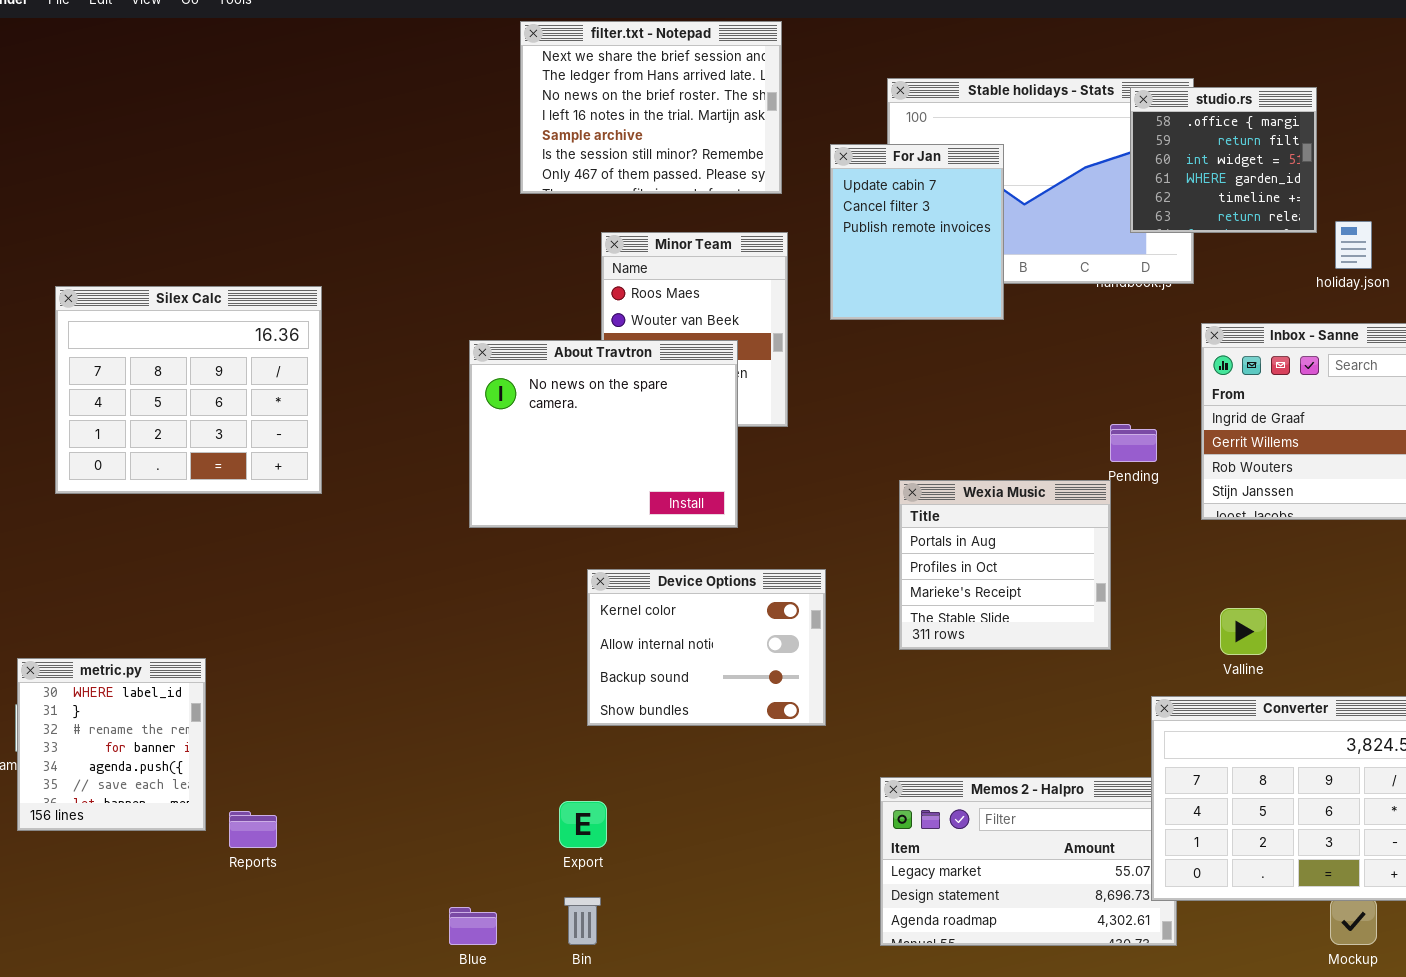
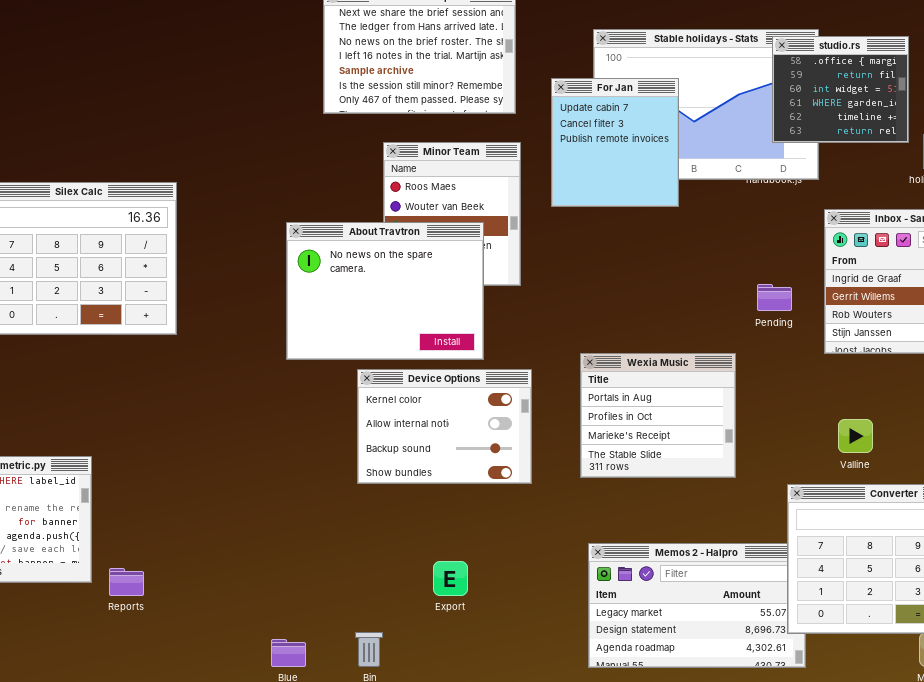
Wexia Music: [899,480,1111,650] -> [580,353,736,478], moved
Device Options: [587,569,826,726] -> [357,369,532,484], moved
Export: [559,801,607,848] -> [433,561,468,596], moved

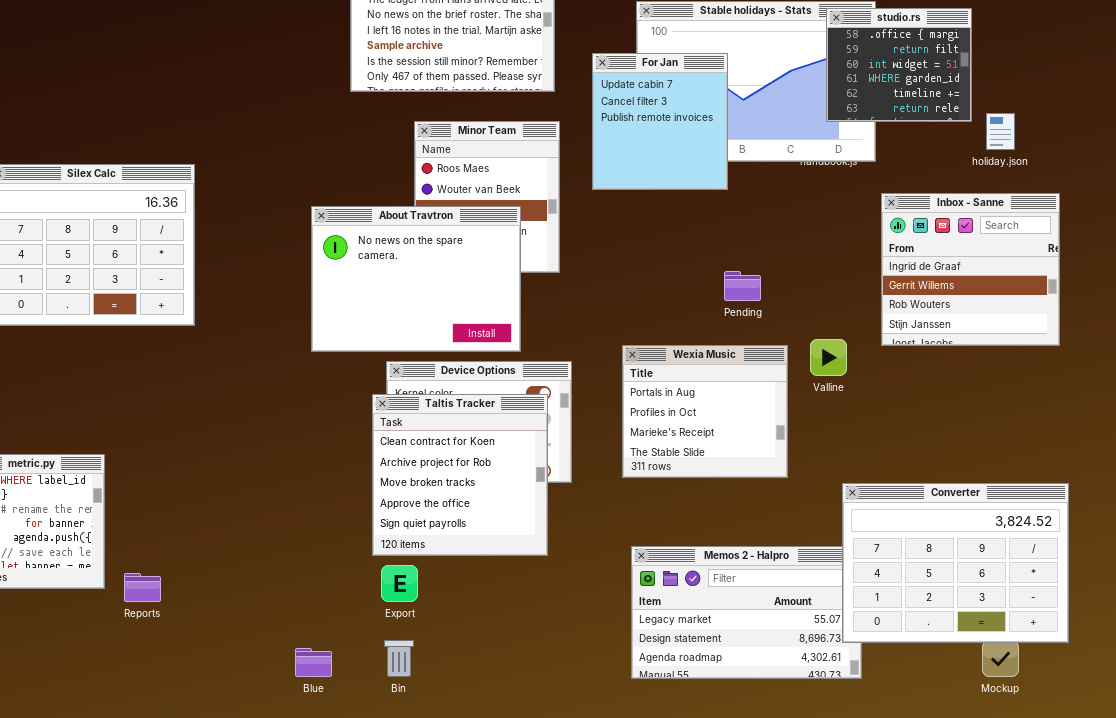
Pending: [757,284,792,311] -> [724,271,761,301], moved
Taltis Tracker: none -> [372,394,548,556], opened
Valline: [838,419,873,453] -> [810,339,847,376], moved
Export: [433,561,468,596] -> [381,565,418,602], moved

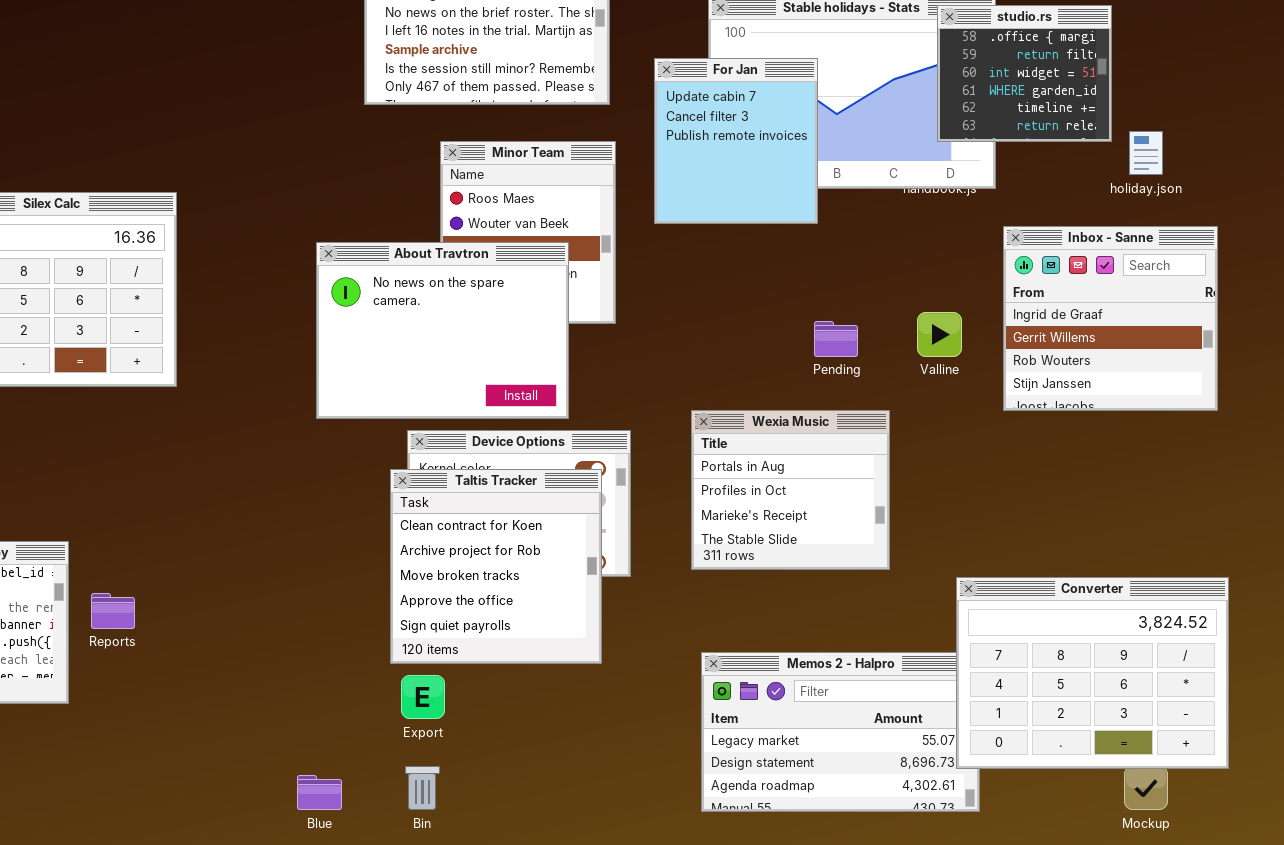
Valline: [810,339,847,376] -> [917,312,962,357], moved
Reports: [124,573,161,602] -> [91,593,135,629], moved

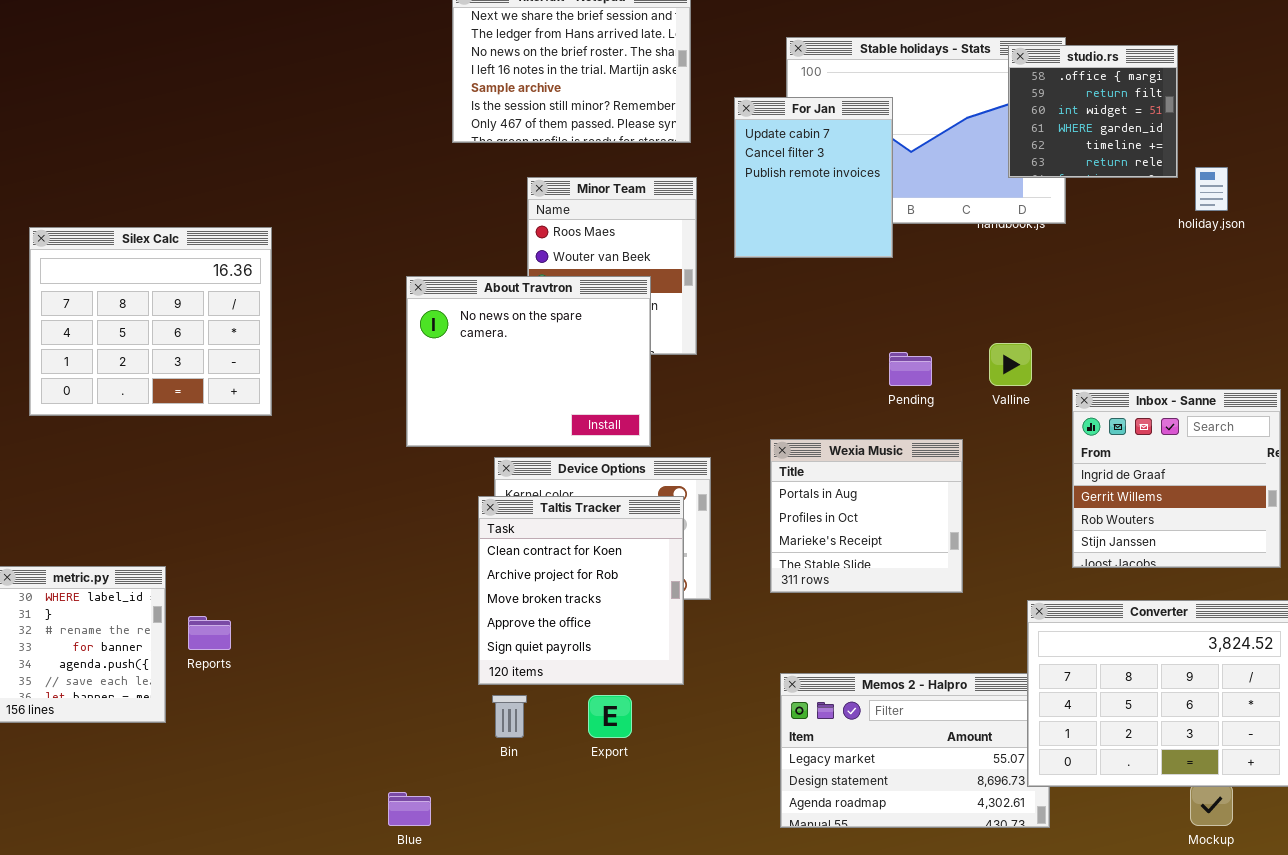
Inbox - Sanne: [1003,226,1218,411] -> [1072,389,1281,568], moved
Export: [401,675,445,719] -> [588,695,632,738], moved
Bin: [405,766,440,810] -> [492,695,527,738], moved

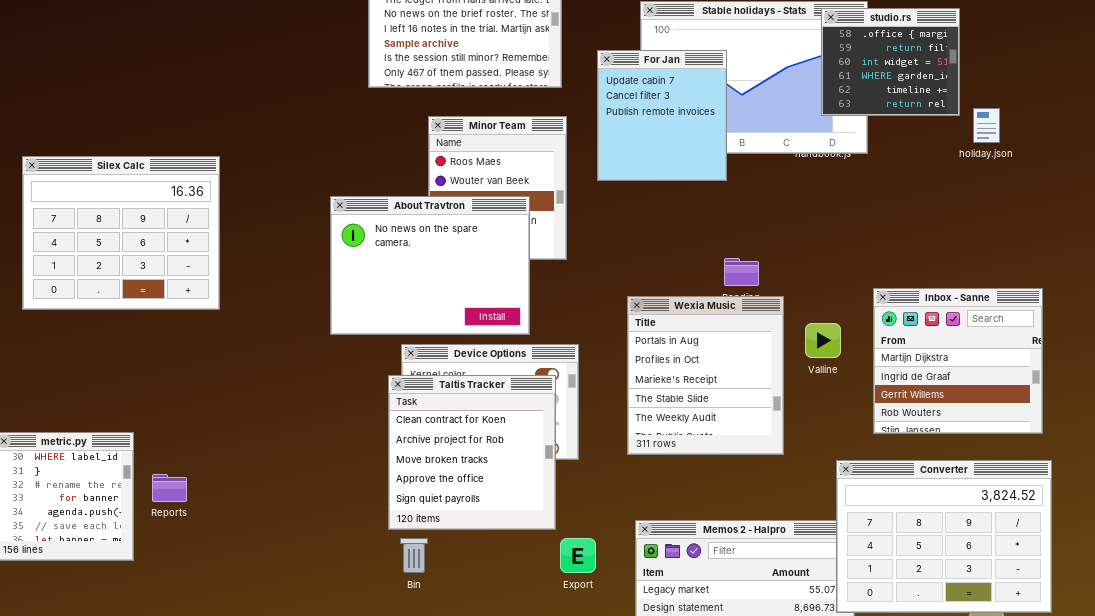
Valline: [989,343,1032,386] -> [805,323,841,358], moved
Inbox - Sanne: [1072,389,1281,568] -> [873,288,1043,434], scrolled up 1 row
Wexia Music: [770,439,963,593] -> [627,296,784,455], resized
Export: [588,695,632,738] -> [560,538,596,573], moved

